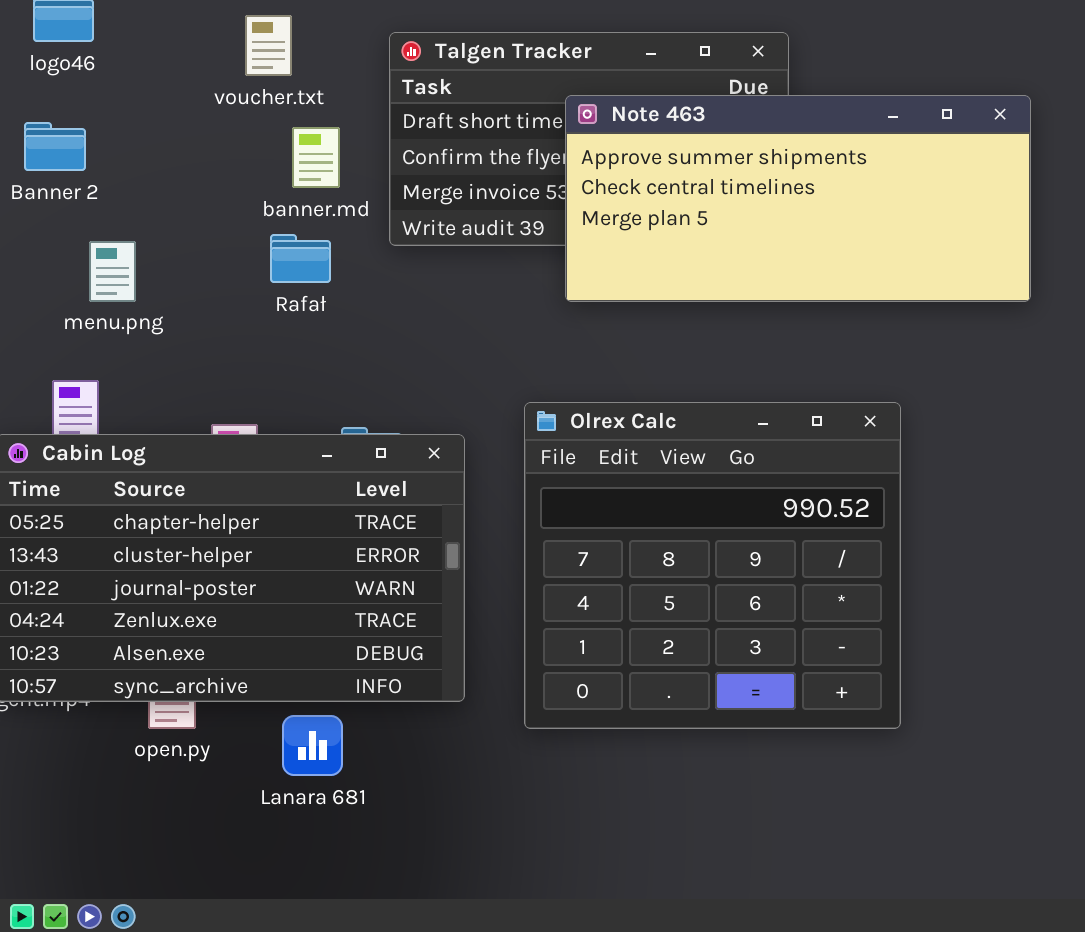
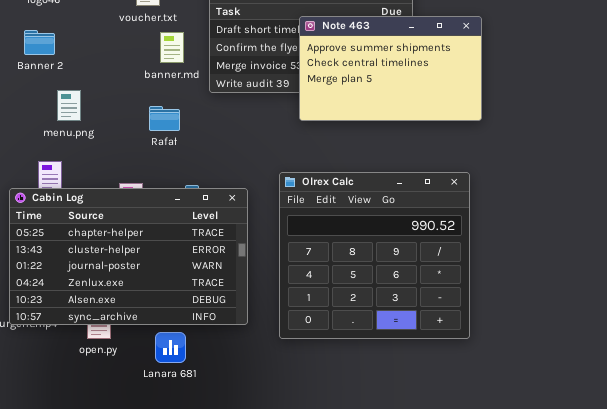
Note 463: [565,95,1031,302] -> [299,16,482,121], resized
Rafał: [270,234,331,283] -> [149,106,180,131], moved

